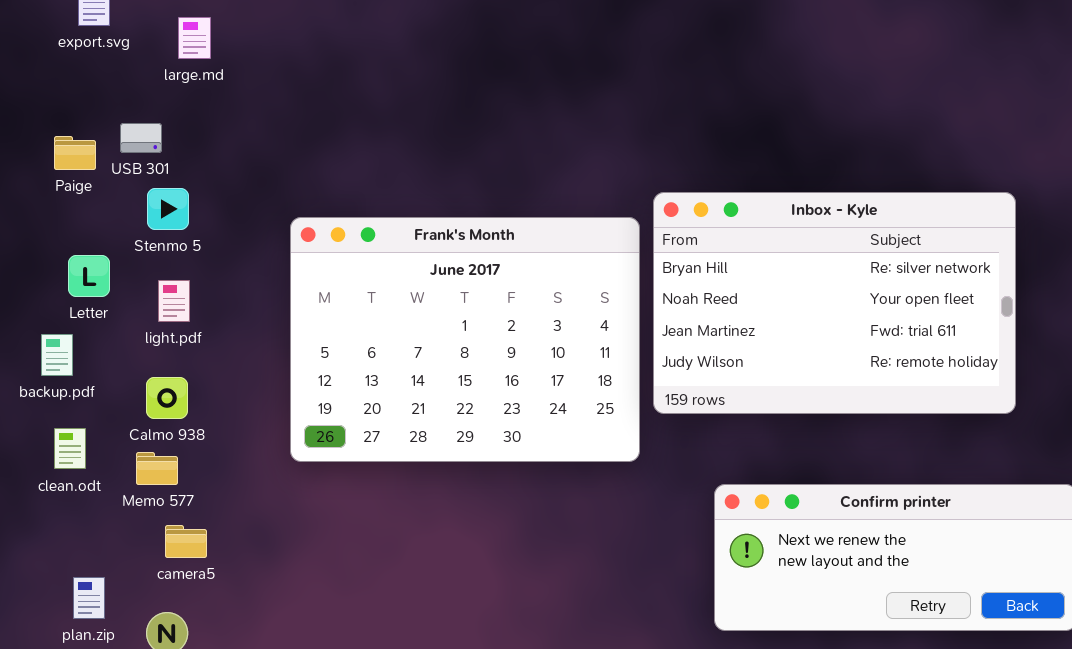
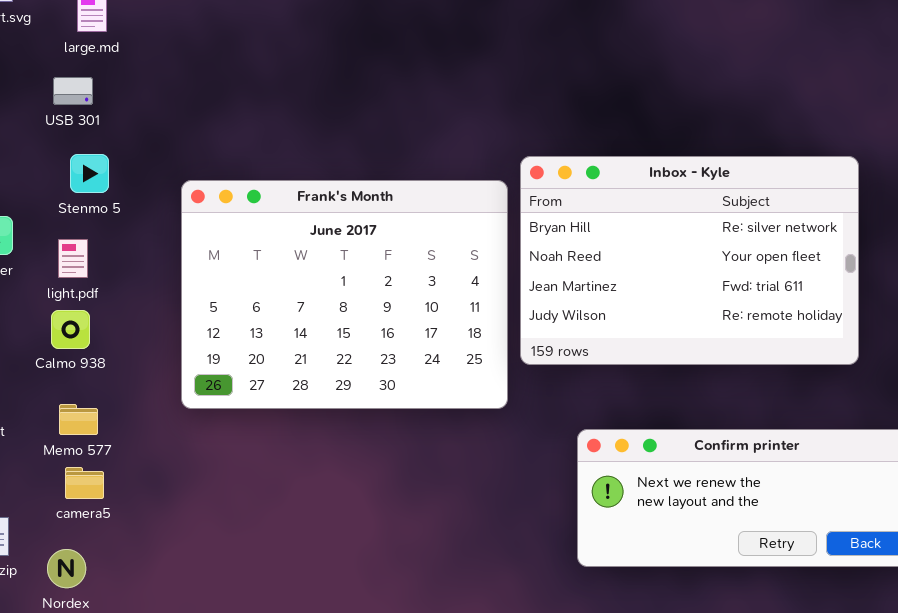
USB 301: [120,123,162,153] -> [53,77,93,105], moved
Stenmo 5: [147,188,189,230] -> [70,154,109,193], moved
Calmo 938: [146,377,188,419] -> [51,310,90,349], moved
Memo 577: [136,452,178,485] -> [59,404,98,435], moved

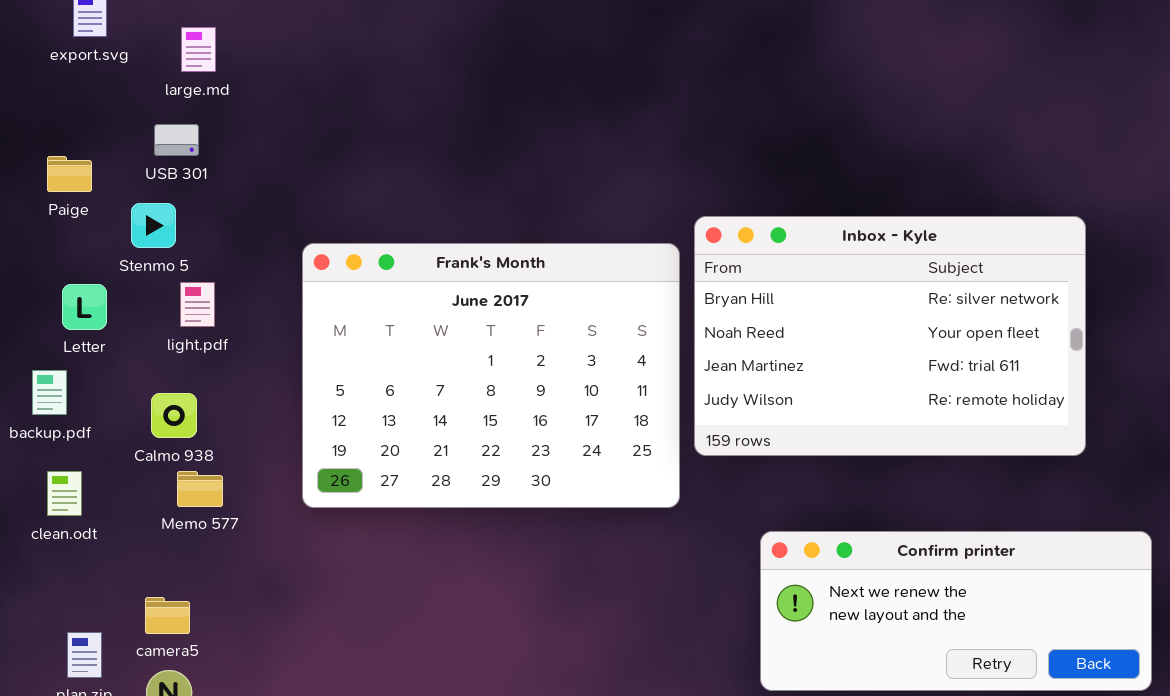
Stenmo 5: [70,154,109,193] -> [131,203,176,248], moved
light.pdf: [58,239,88,278] -> [180,282,215,327], moved
Memo 577: [59,404,98,435] -> [177,471,223,507], moved
camera5: [65,467,104,499] -> [145,597,190,634], moved

